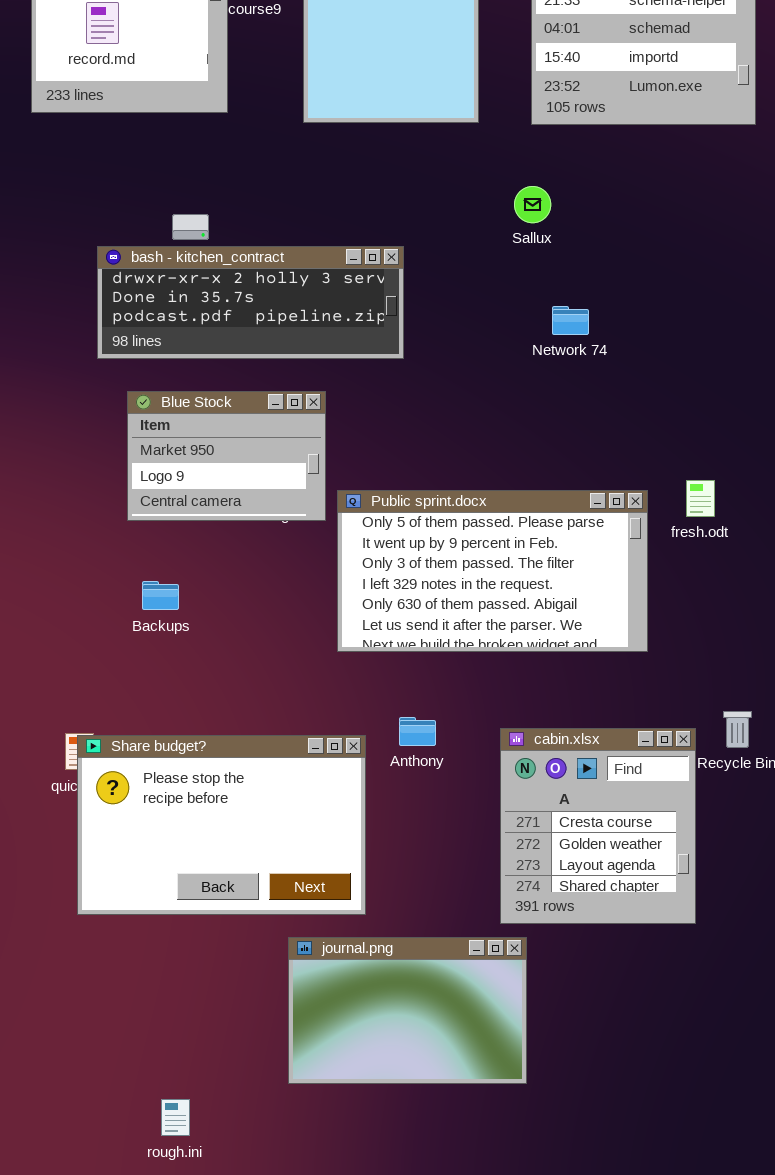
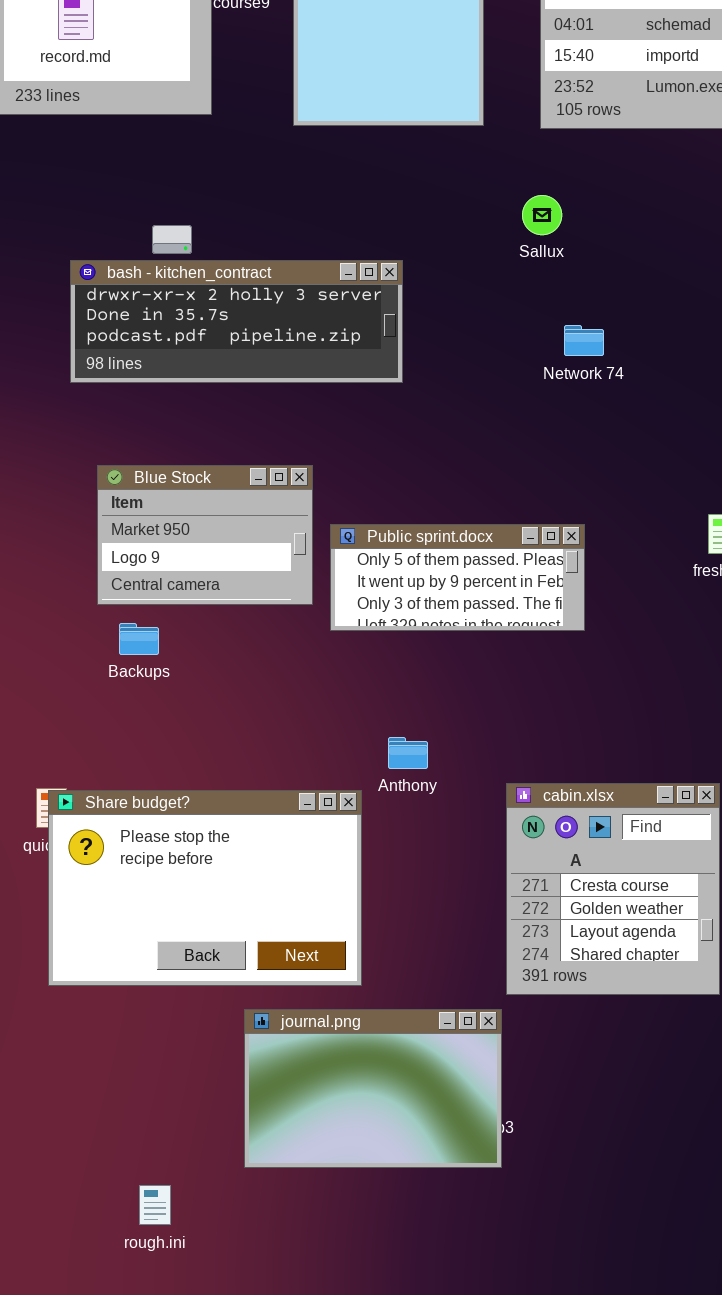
Blue Stock: [127,391,326,521] -> [97,465,313,605], moved
Public sprint.docx: [337,490,648,652] -> [330,524,585,631], resized
Anthony: [399,717,436,746] -> [388,737,428,769], moved
journal.png: [288,937,527,1084] -> [244,1009,502,1168], moved

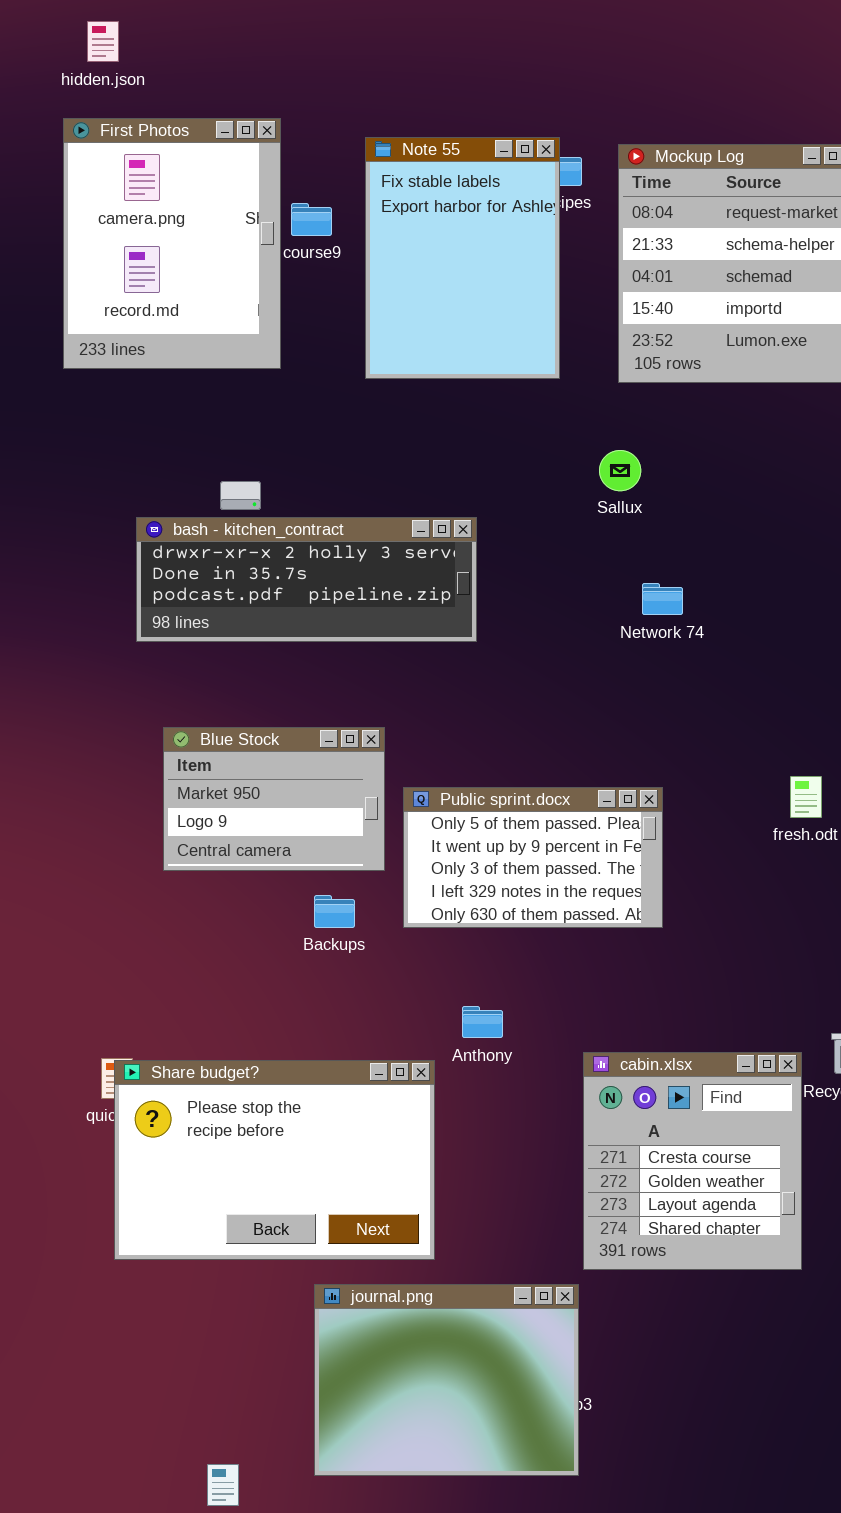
Public sprint.docx: [330,524,585,631] -> [403,787,663,928], resized
Backups: [119,623,159,655] -> [314,895,355,928], moved
journal.png: [244,1009,502,1168] -> [314,1284,579,1476], resized

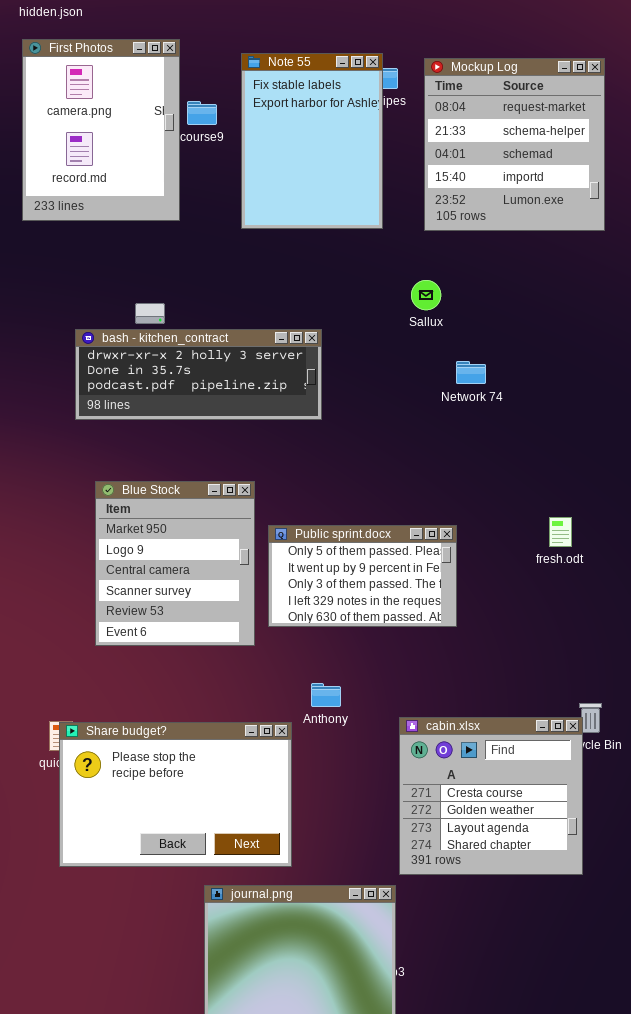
Network 74: [642,583,683,615] -> [456,361,486,384], moved
Blue Stock: [163,727,385,871] -> [95,481,255,646], resized
cabin.xlsx: [583,1052,802,1270] -> [399,717,583,875], resized

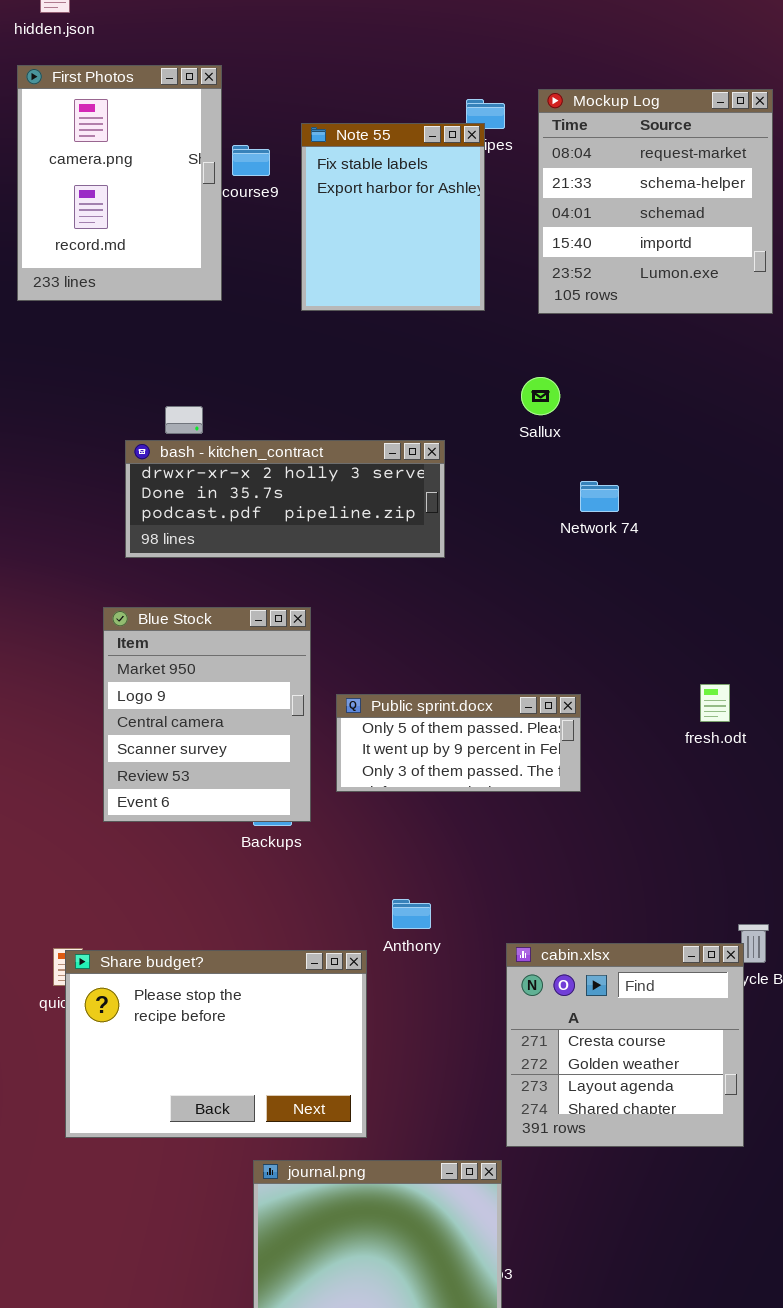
Note 55: [241,53,383,229] -> [301,123,485,311], resized
bash - kitchen_contract: [75,329,322,420] -> [125,440,445,558], moved
Blue Stock: [95,481,255,646] -> [103,607,311,822], moved
Public sprint.docx: [268,525,457,627] -> [336,694,581,792], resized

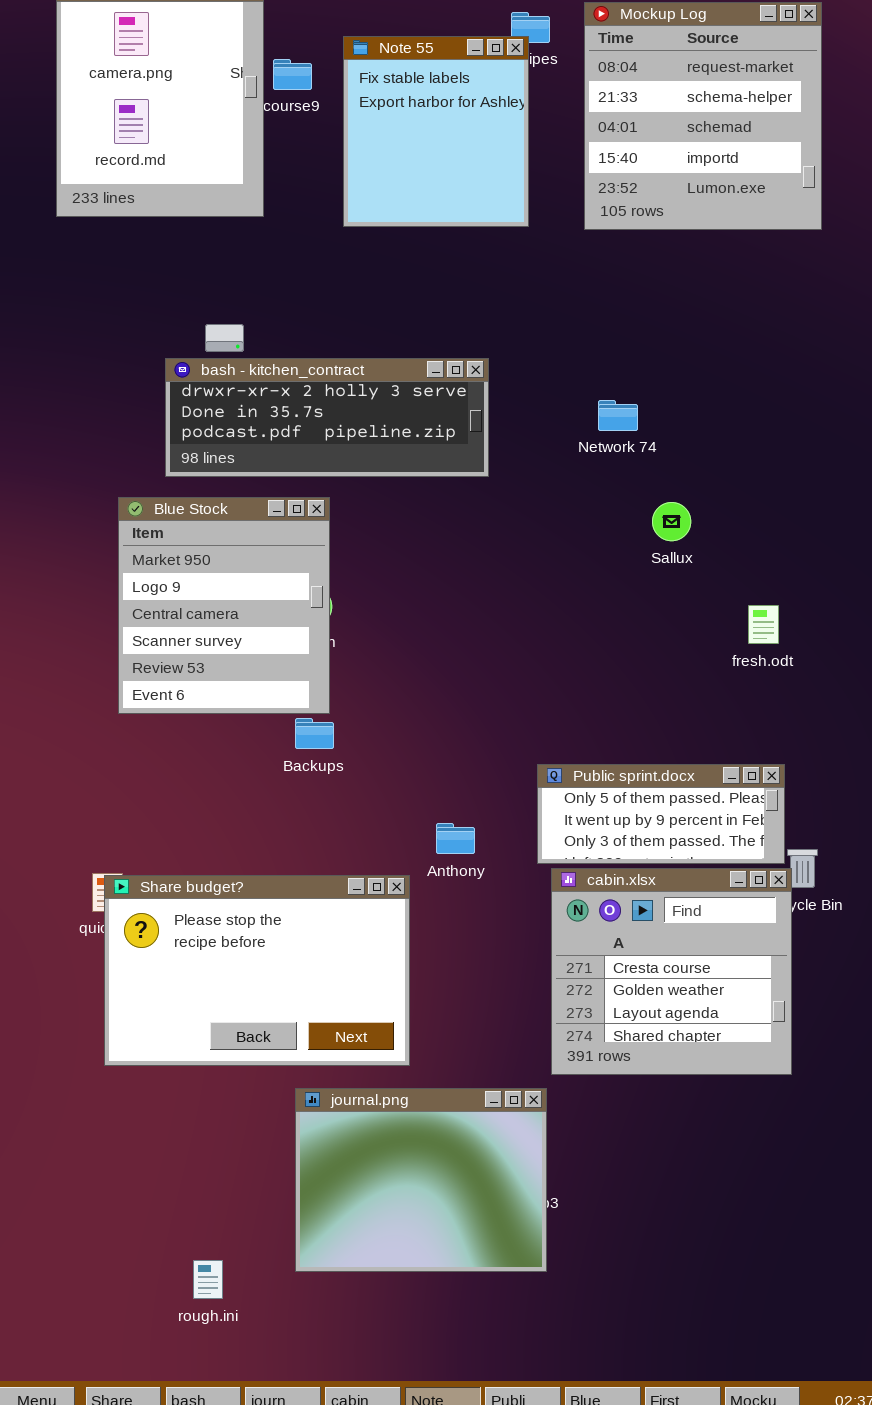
Sallux: [521,377,560,415] -> [652,502,691,541], moved
Network 74: [580,481,619,512] -> [598,400,638,431], moved
Blue Stock: [103,607,311,822] -> [118,497,330,714], moved
Public sprint.docx: [336,694,581,792] -> [537,764,785,864], moved

